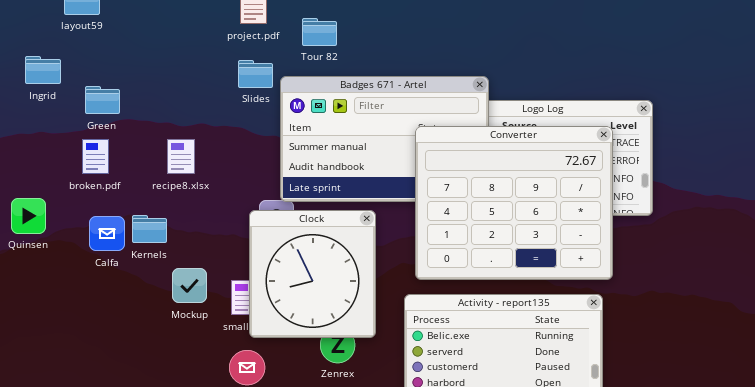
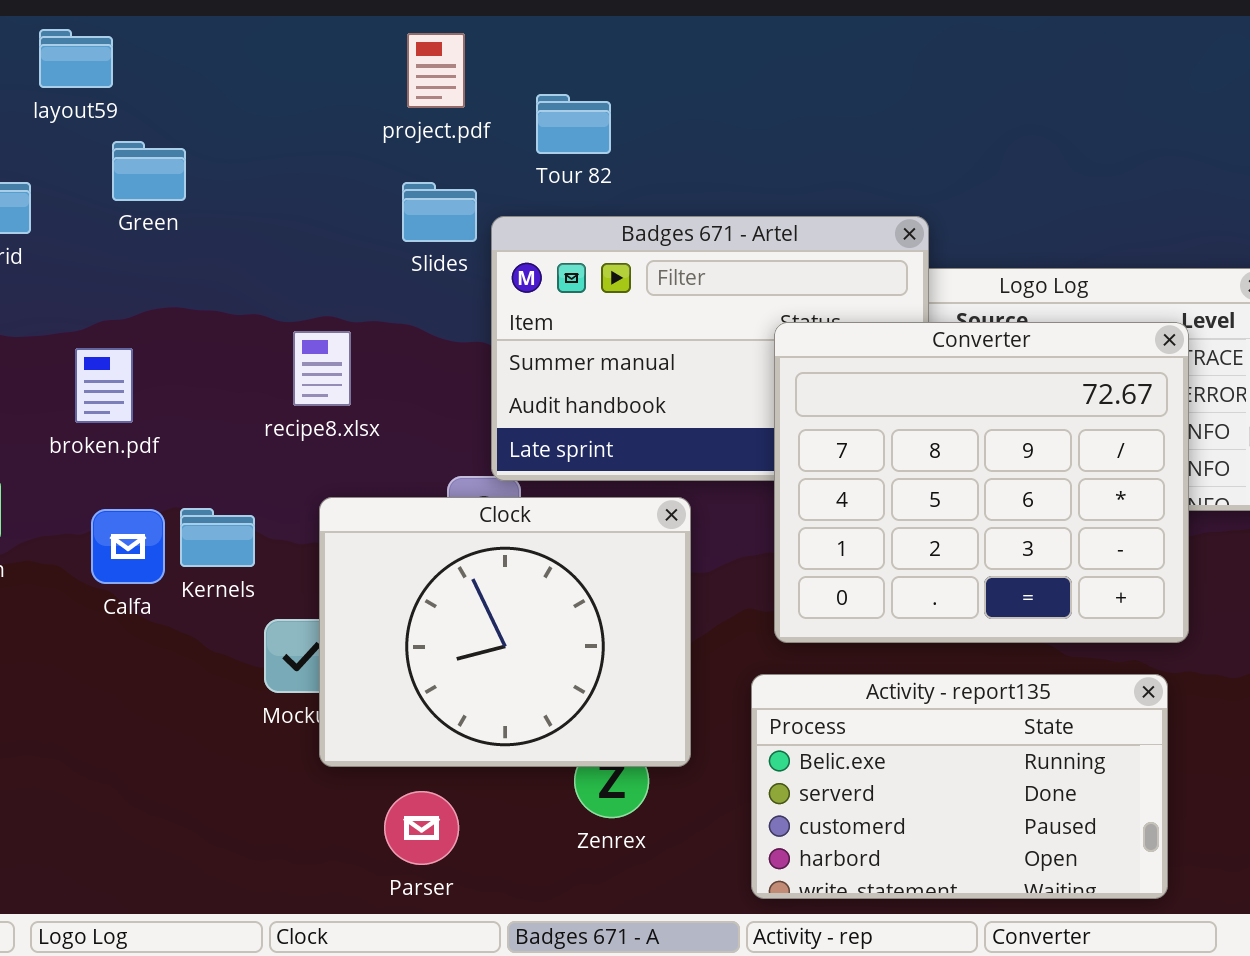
Green: [85,86,120,114] -> [112,141,186,201], moved
recipe8.xlsx: [167,139,195,174] -> [293,331,351,406], moved
Clock: [249,210,376,338] -> [319,497,691,767], resized

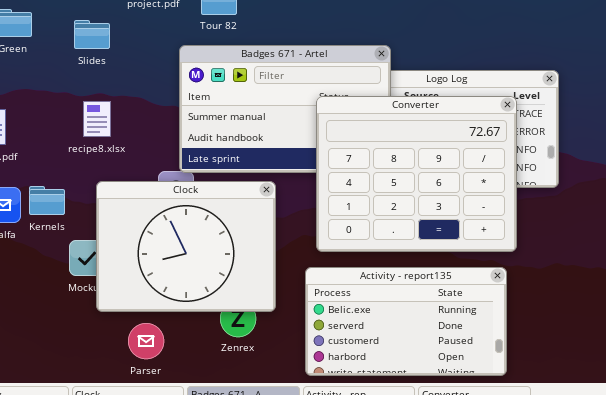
Slides: [402,182,477,242] -> [74,20,110,49], moved

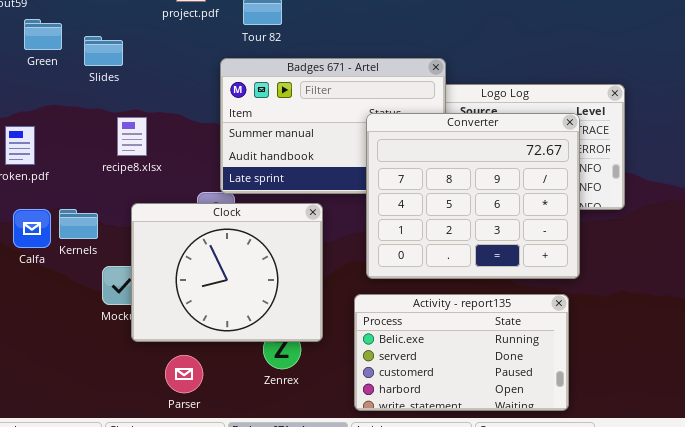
Slides: [74,20,110,49] -> [84,36,123,66], moved

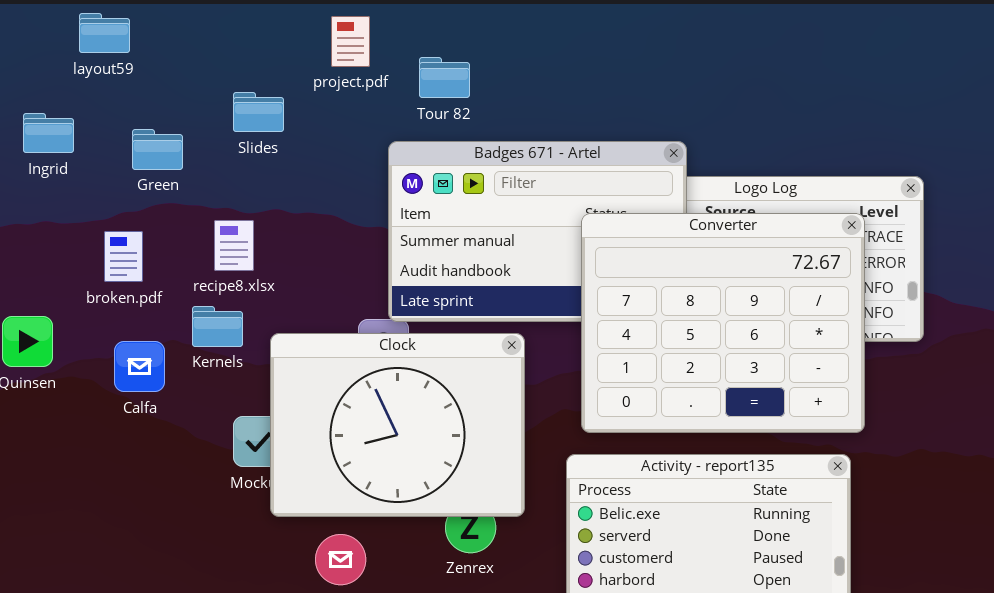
Green: [24,19,62,50] -> [132,129,183,170], moved
Slides: [84,36,123,66] -> [233,92,284,132], moved
recipe8.xlsx: [117,117,147,156] -> [214,220,254,271], moved
Kernels: [59,209,98,239] -> [192,306,243,347], moved

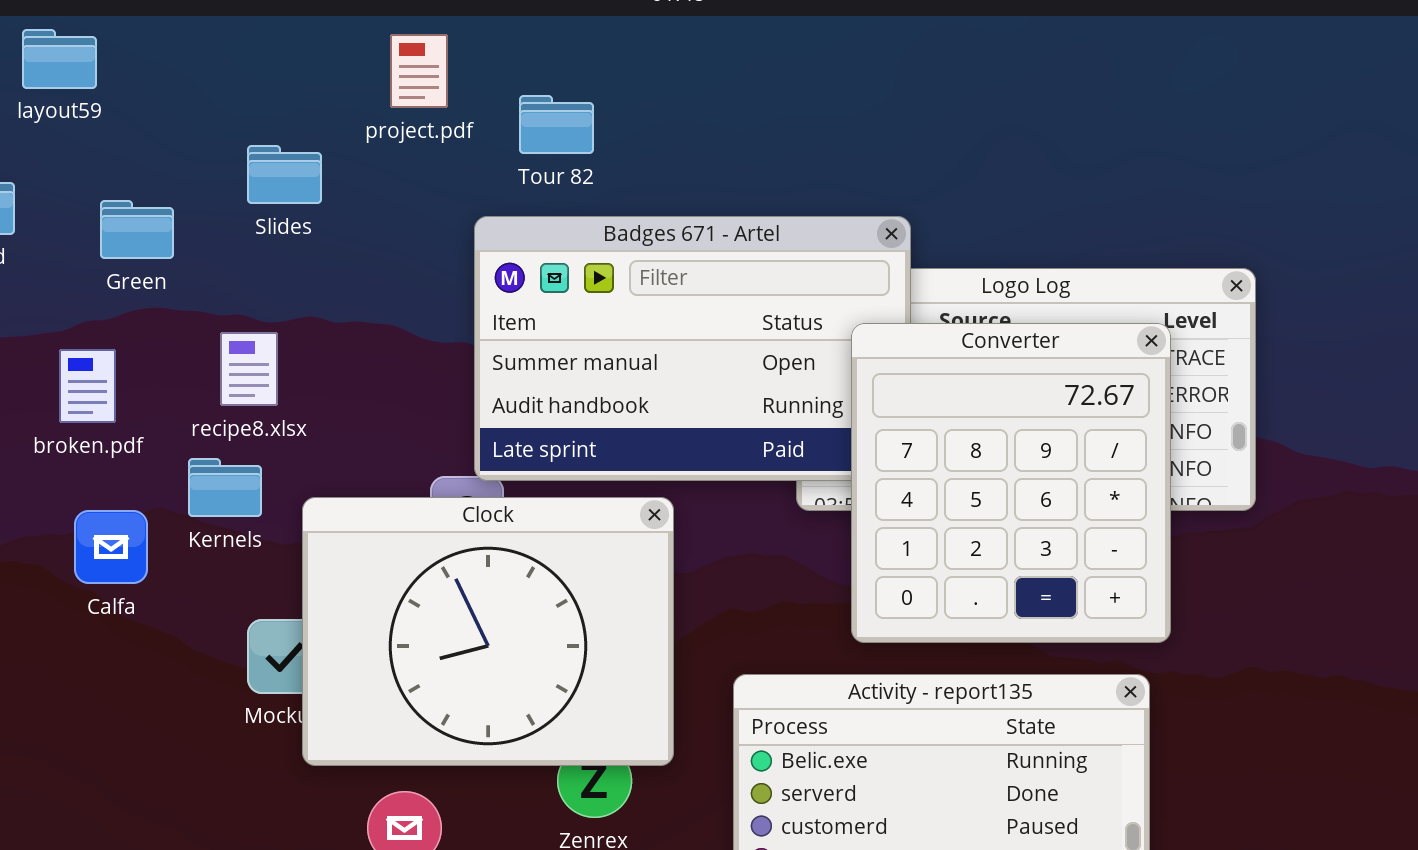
Converter: [581,213,865,433] -> [851,323,1171,643], resized

